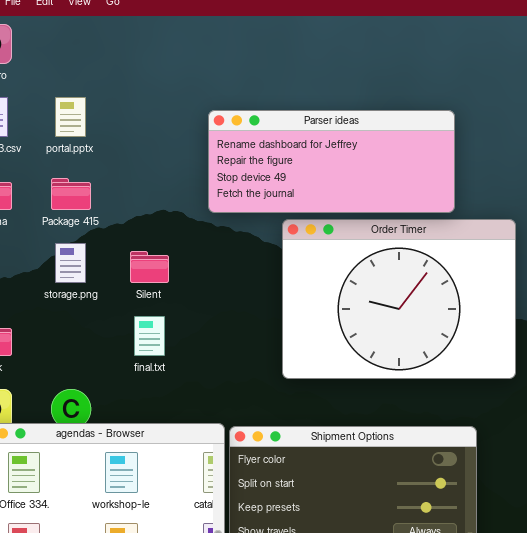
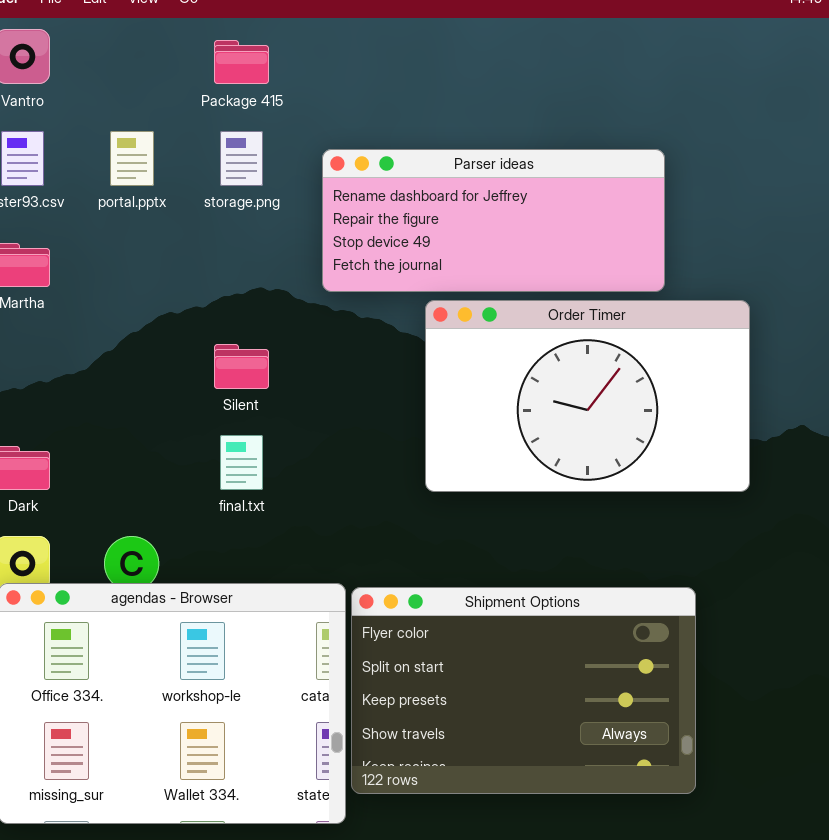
Package 415: [51,178,91,210] -> [214,40,269,84], moved
Order Timer: [282,219,516,379] -> [425,300,750,492], resized
storage.png: [55,243,86,283] -> [220,131,263,186], moved

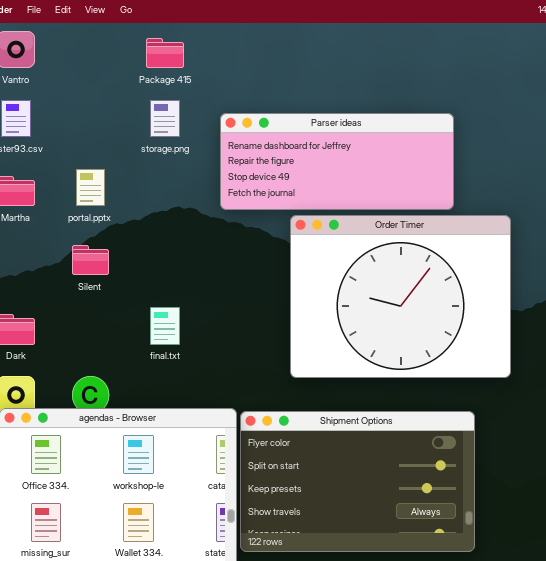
portal.pptx: [110,131,154,186] -> [76,169,105,206], moved
Order Timer: [425,300,750,492] -> [290,215,511,378], resized
Silent: [214,344,269,389] -> [72,245,109,275], moved

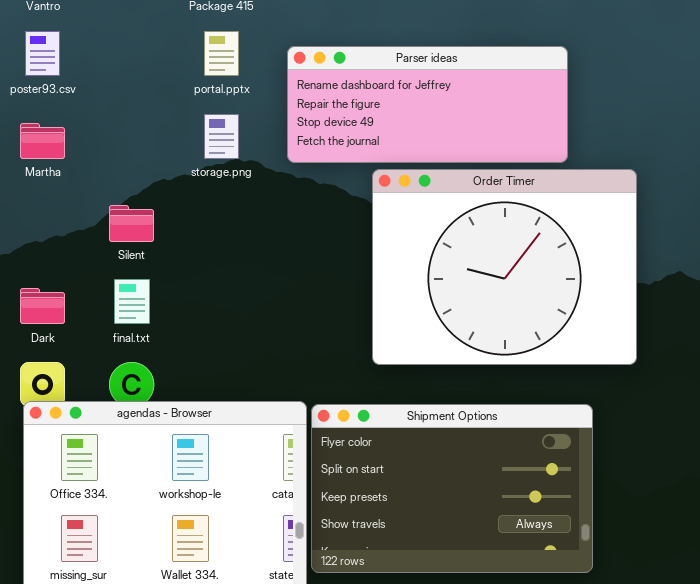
storage.png: [150,100,180,137] -> [204,114,239,159], moved
portal.pptx: [76,169,105,206] -> [204,31,239,76], moved
final.txt: [150,307,180,345] -> [114,279,150,324], moved

